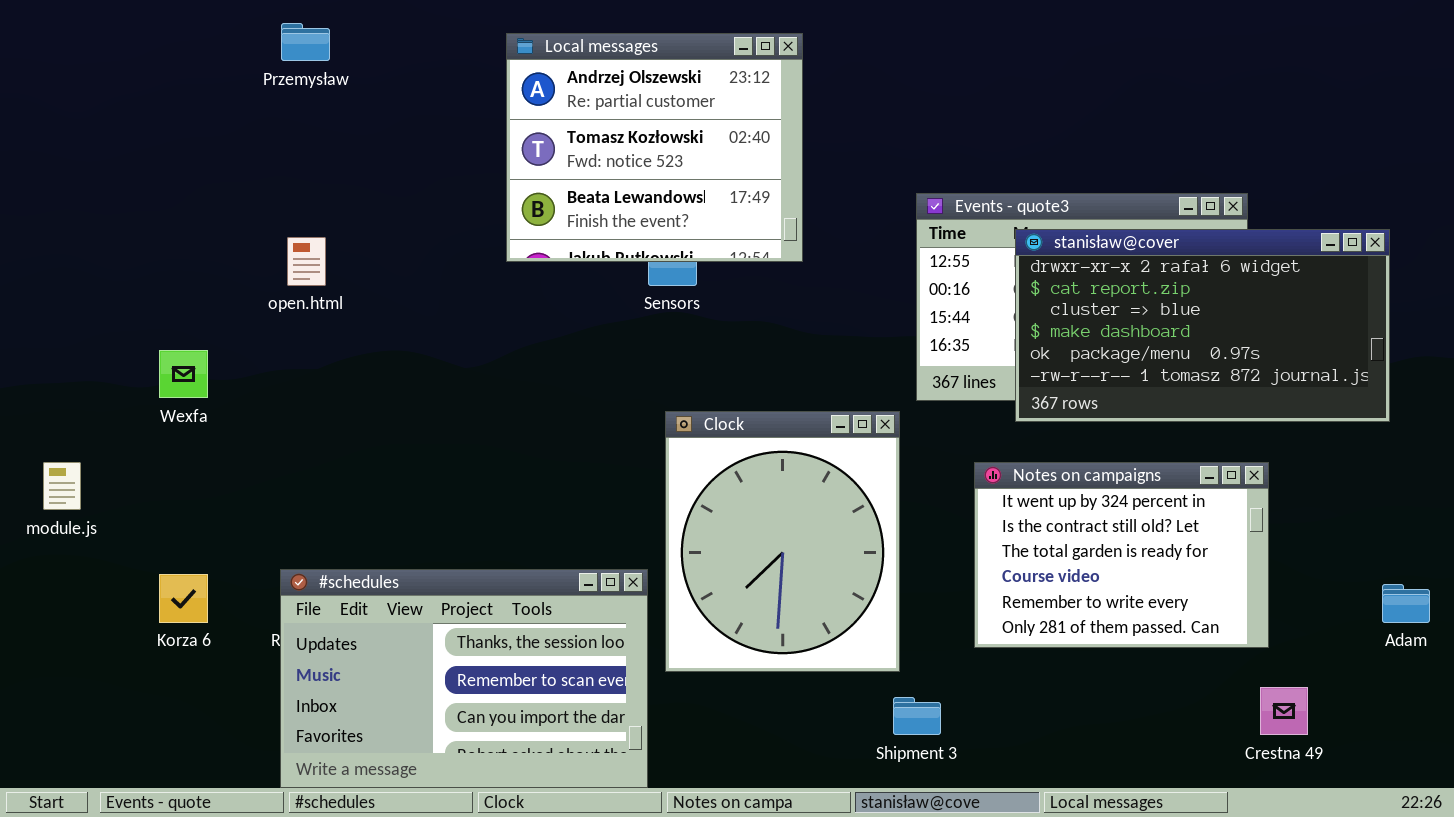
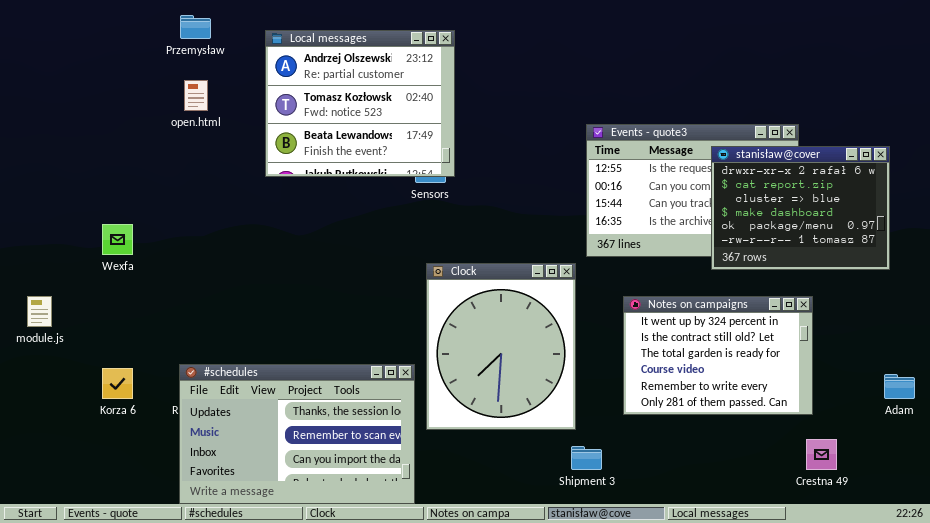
Local messages: [506,33,803,262] -> [265,30,455,177], moved
stanisław@cover: [1015,229,1390,422] -> [711,146,890,270], resized
open.html: [287,237,326,286] -> [184,80,208,111], moved

